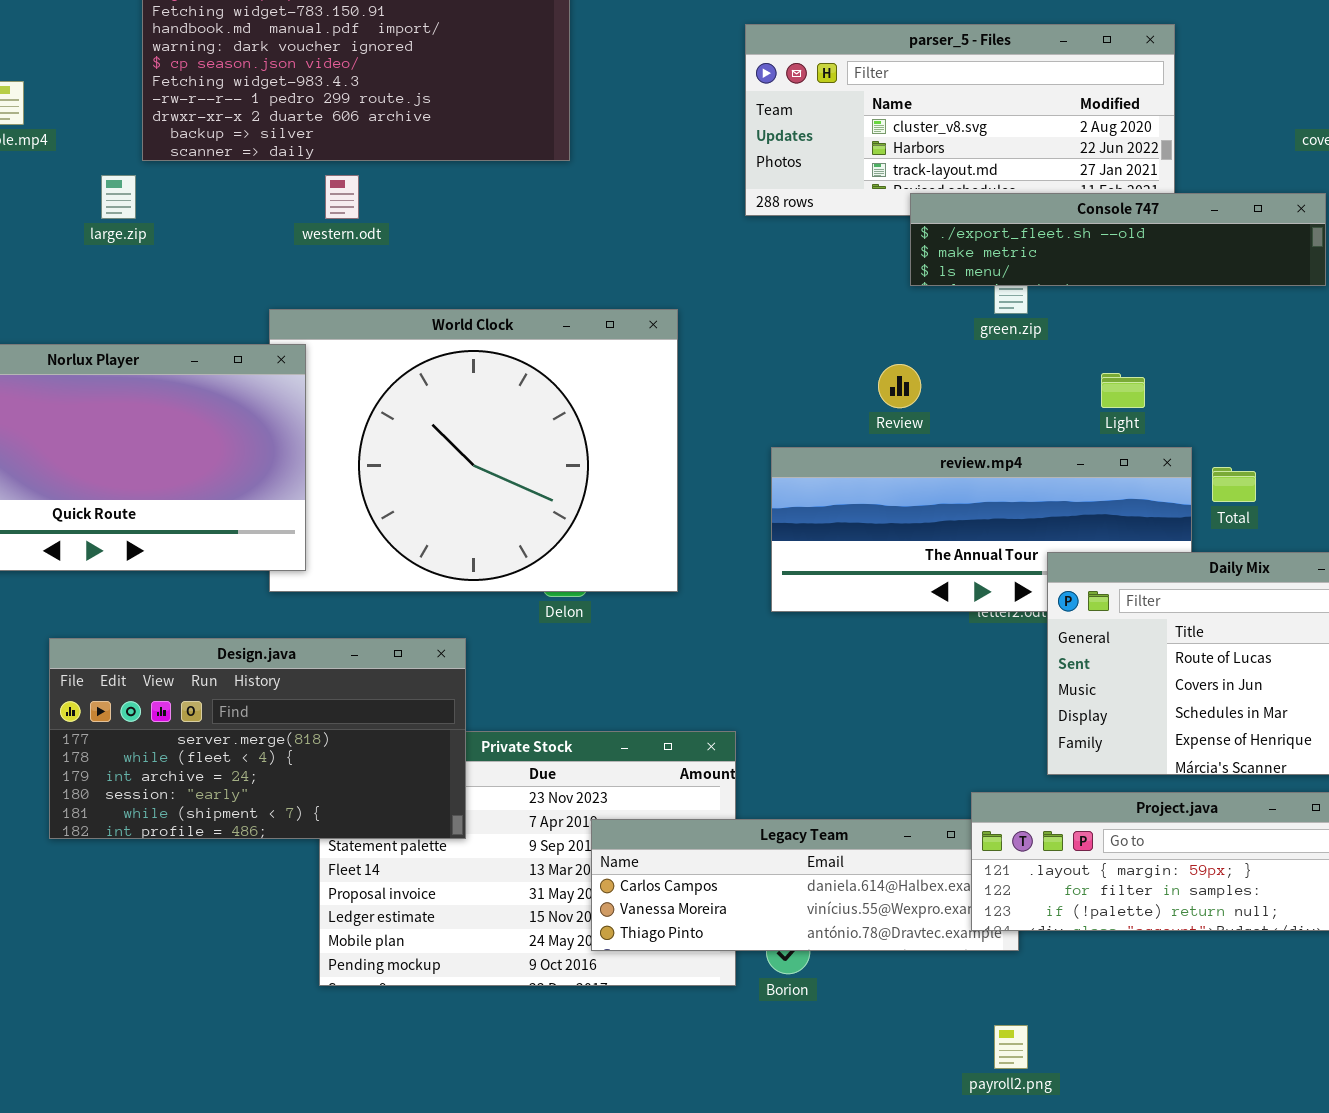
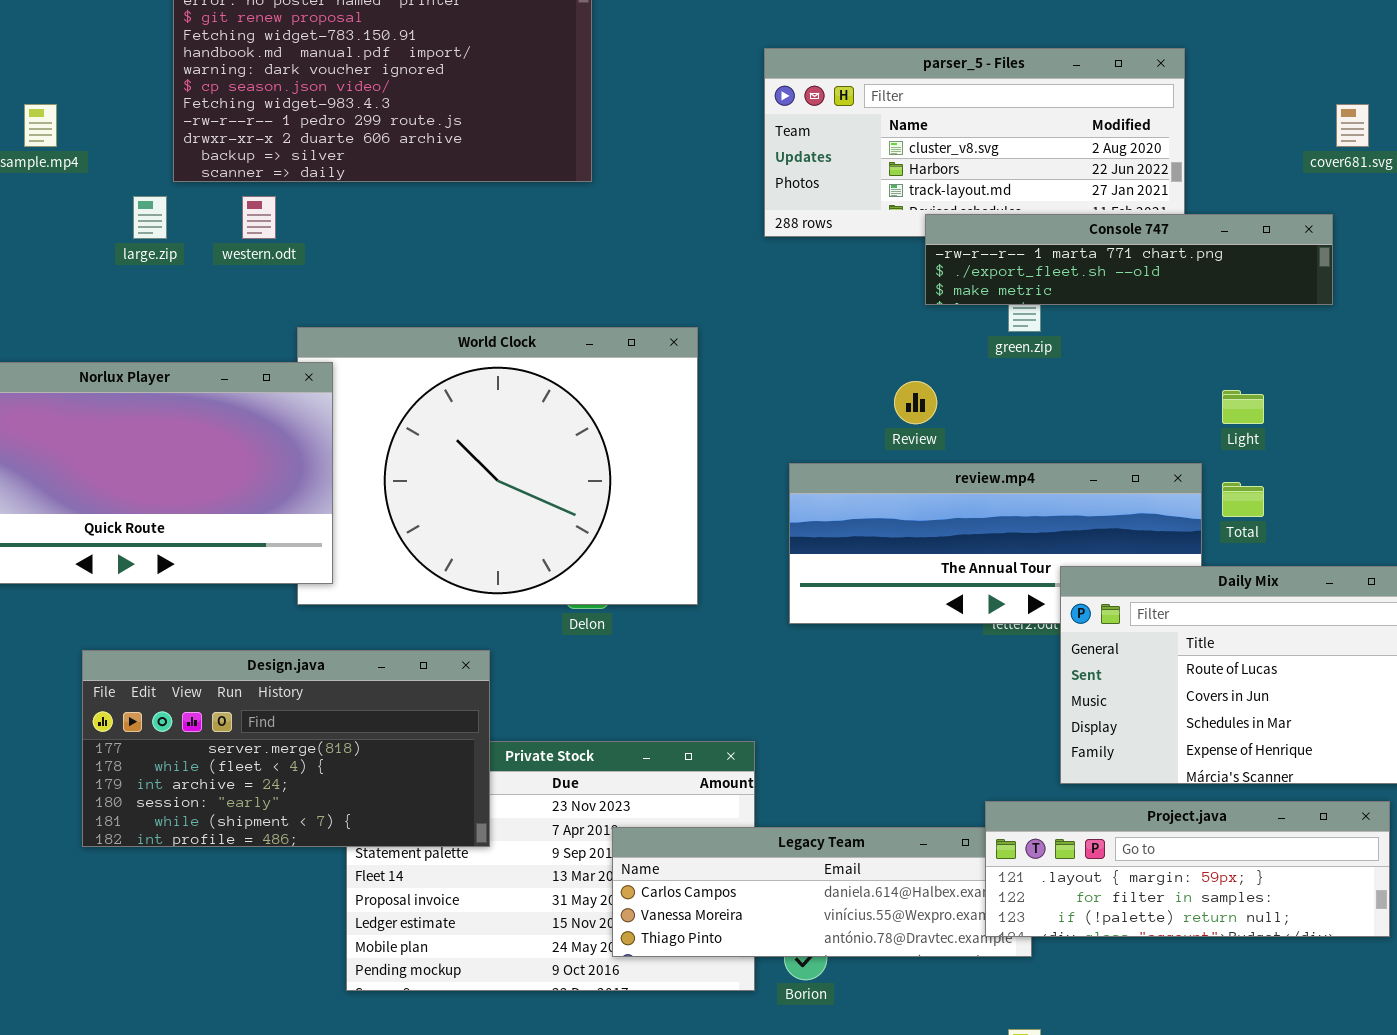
western.odt: [325,175,359,219] -> [242,196,276,239], moved
Console 747: [910,193,1326,286] -> [925,214,1333,305], scrolled up 1 row
Light: [1101,373,1145,408] -> [1222,390,1264,424], moved

